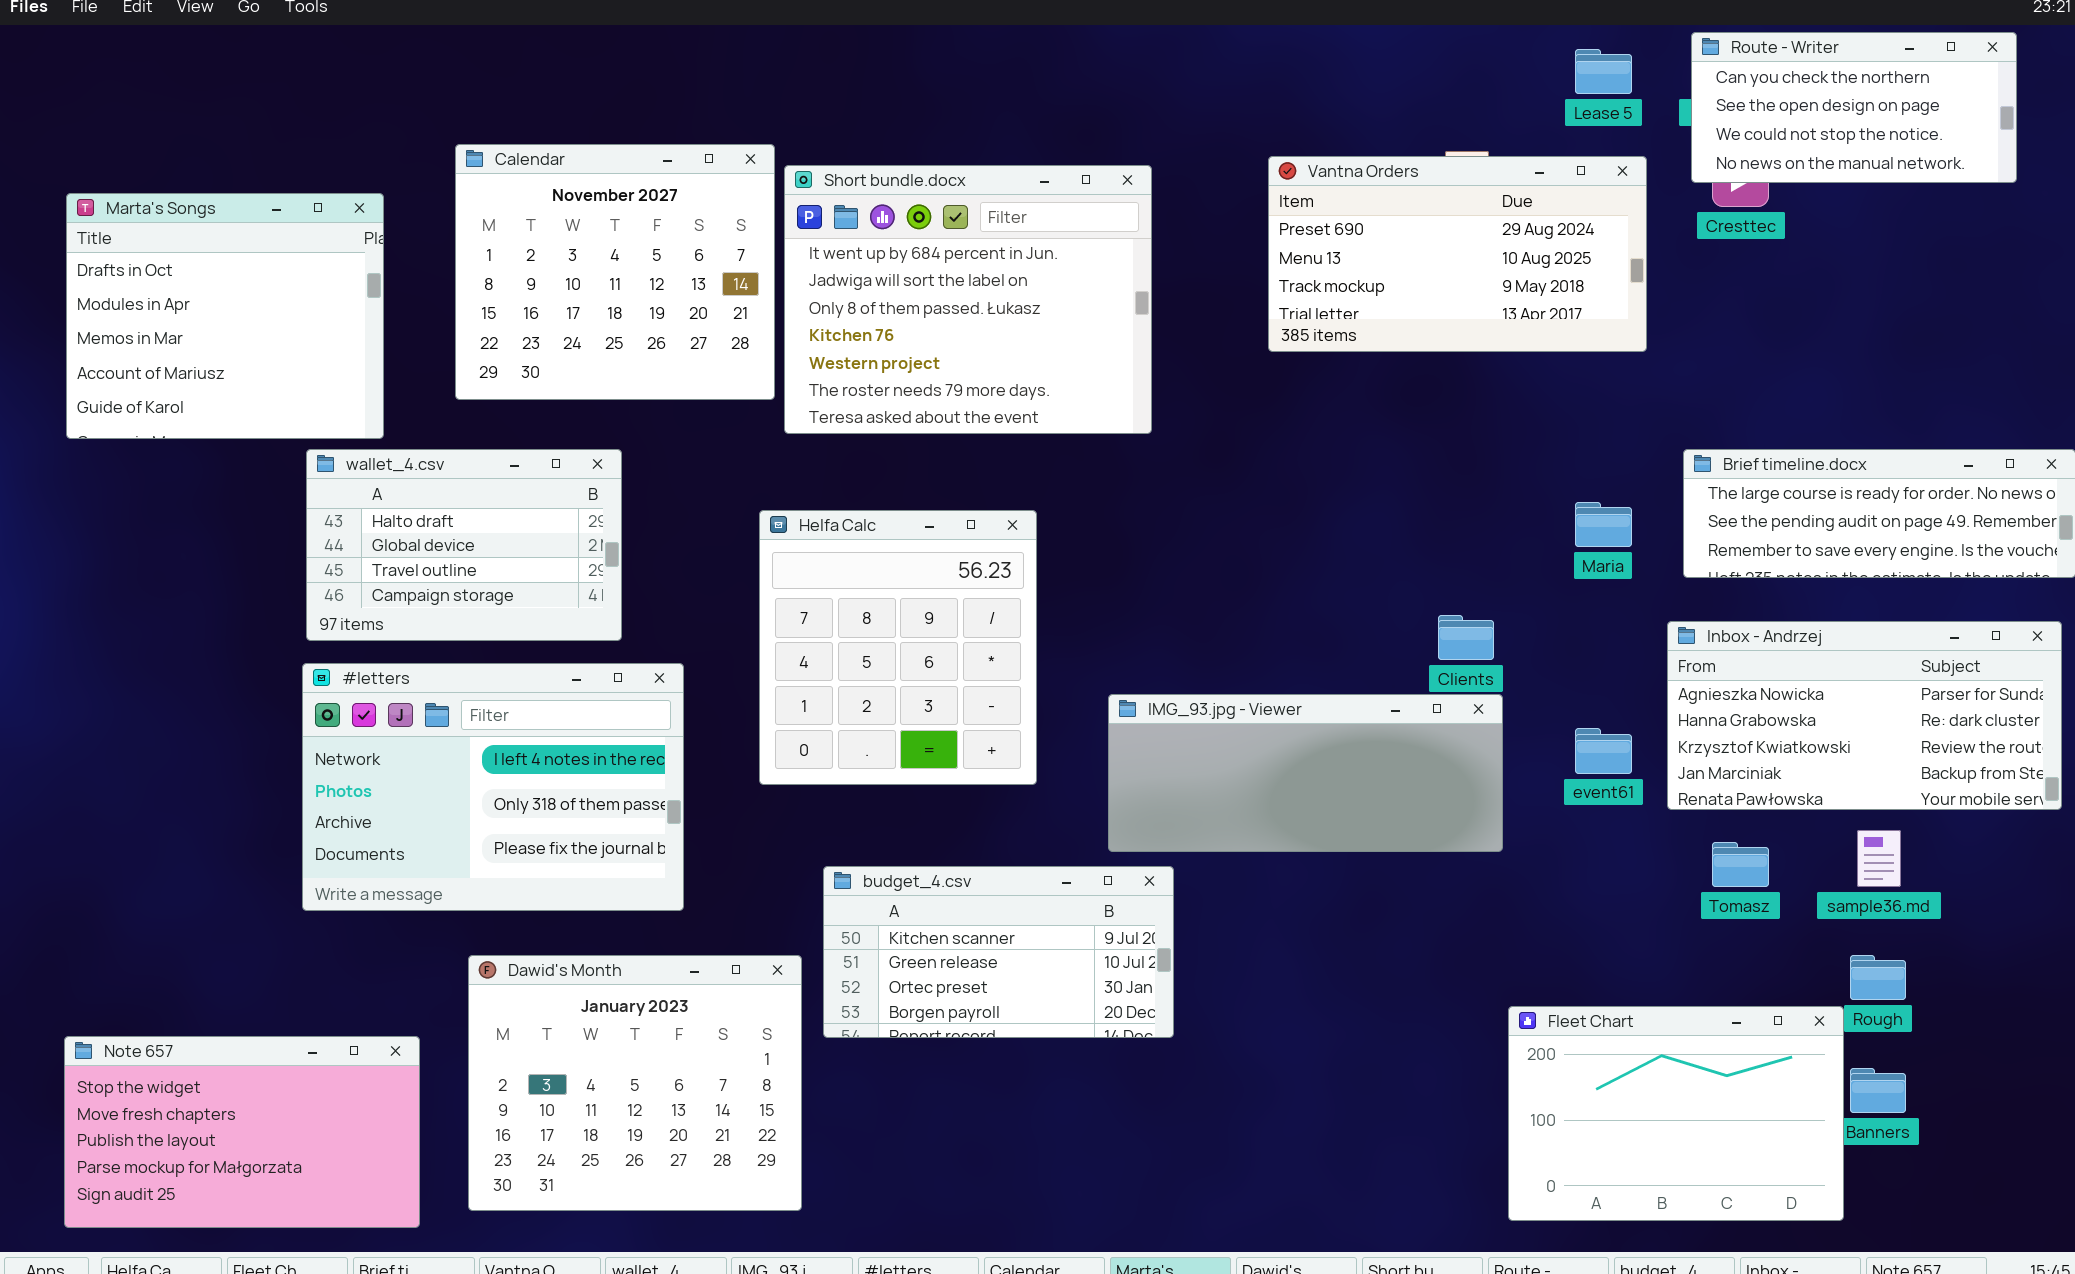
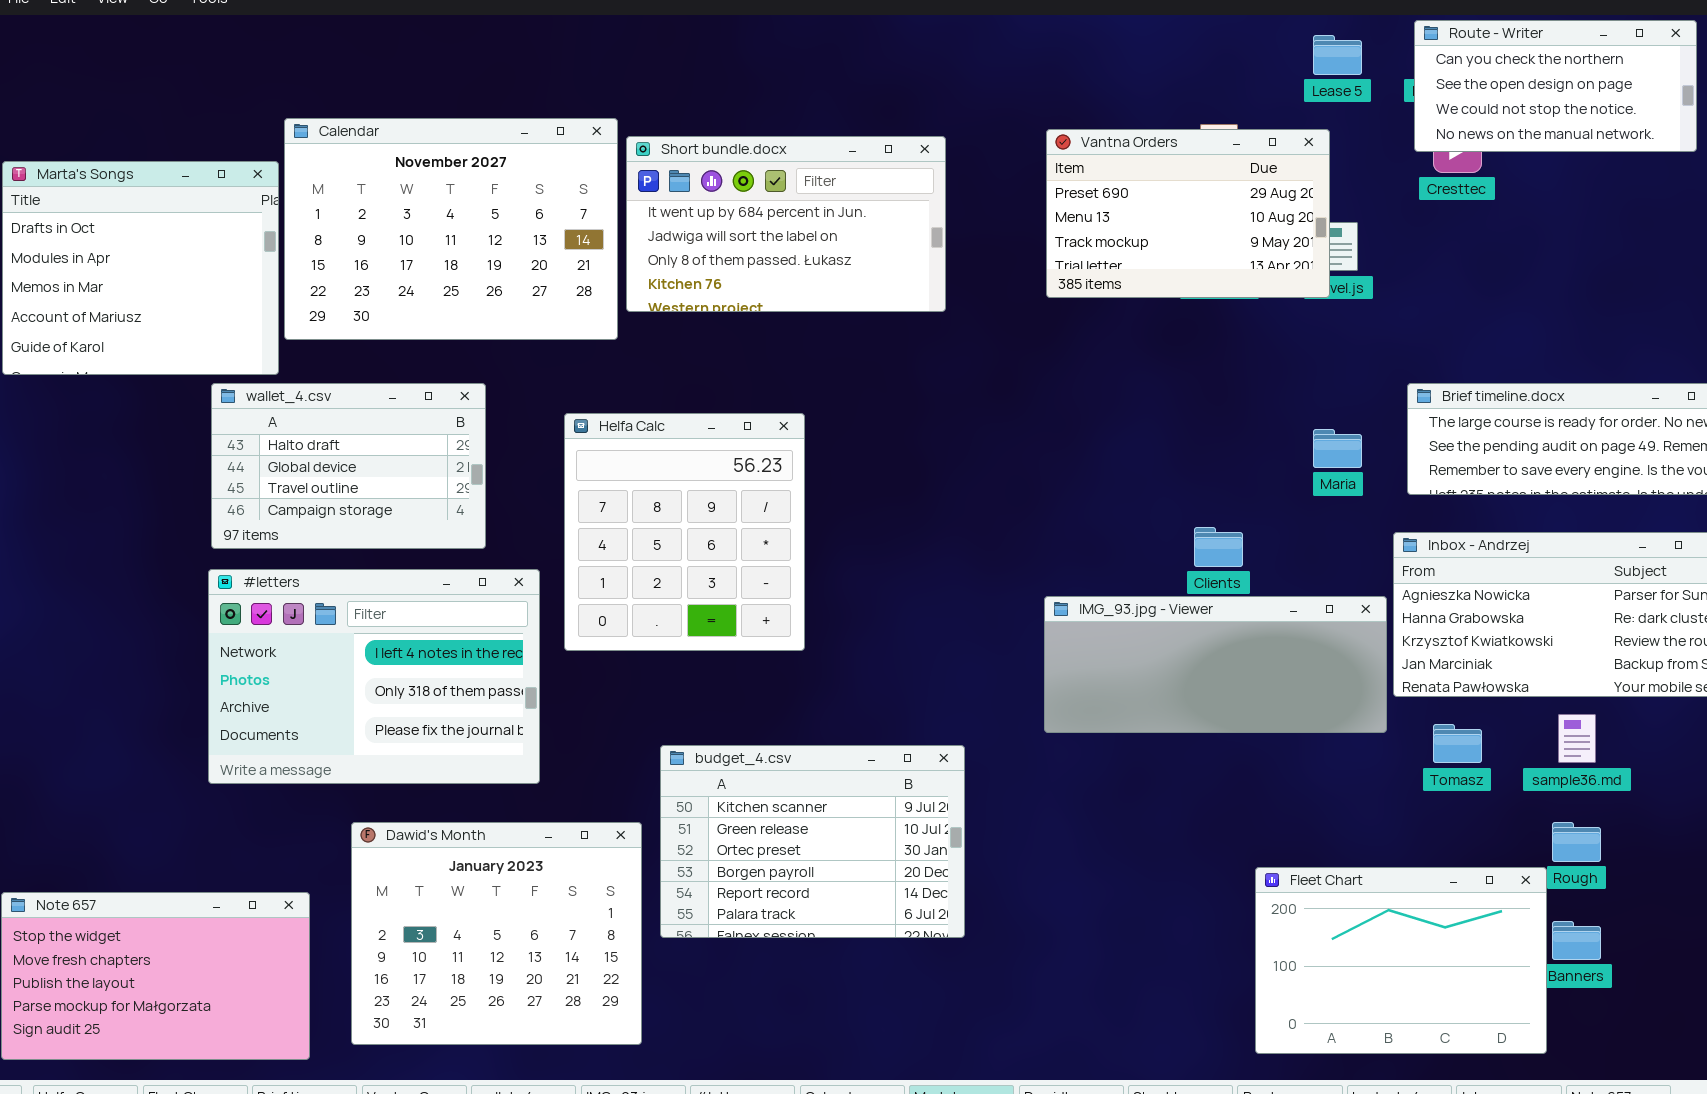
Calendar: [455,144,775,400] -> [284,118,618,340], resized
Vantna Orders: [1268,156,1647,352] -> [1046,129,1330,298], resized
Short bundle.docx: [784,165,1152,434] -> [626,136,946,312], resized
Helfa Calc: [759,510,1037,785] -> [564,413,805,651], moved
IMG_93.jpg - Viewer: [1108,694,1503,852] -> [1044,596,1387,733], moved
budget_4.csv: [823,866,1174,1038] -> [660,745,965,938], resized

